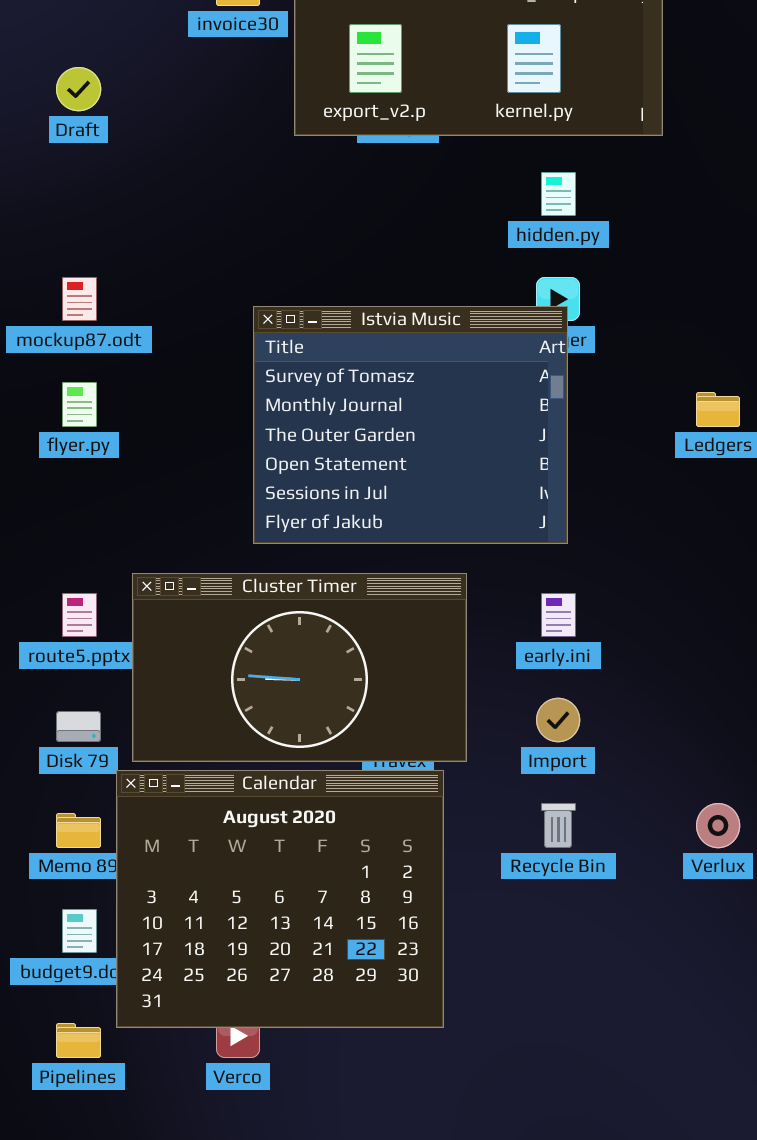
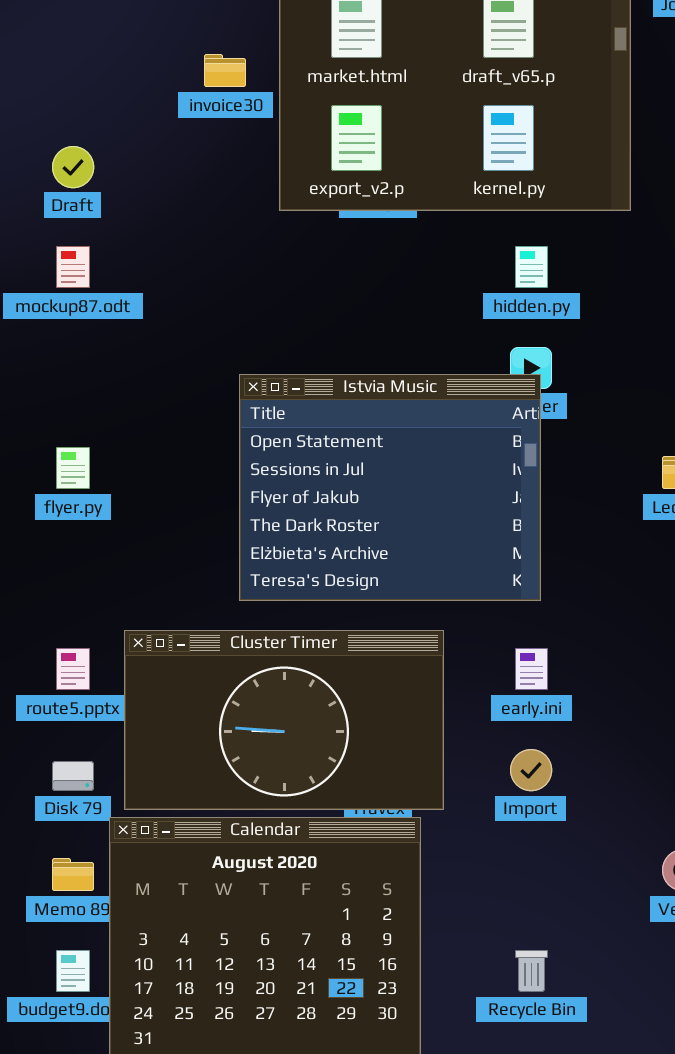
mockup87.odt: [62,277,97,321] -> [56,246,90,288], moved
Istvia Music: [253,306,568,544] -> [239,374,541,601], scrolled down 3 rows
Recycle Bin: [541,803,576,848] -> [515,950,548,992], moved

